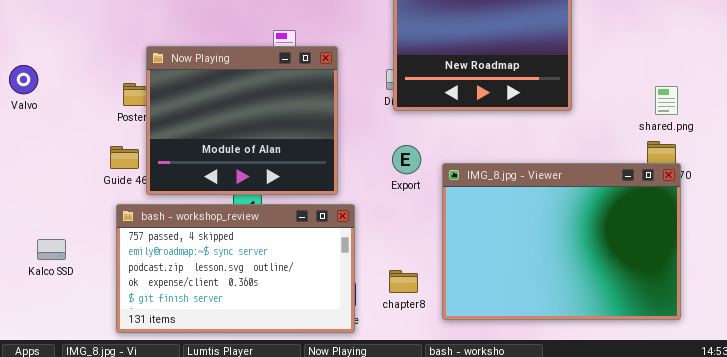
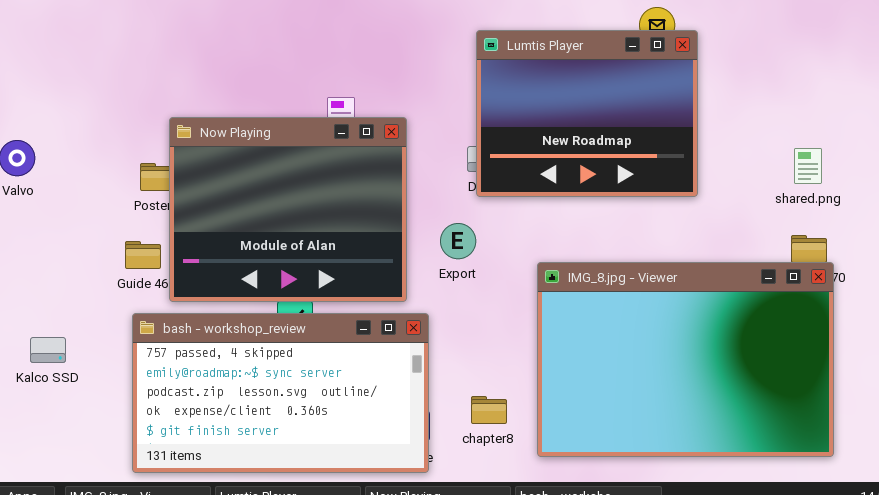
shared.png: [655,86,678,115] -> [794,148,822,184], moved
Export: [392,145,421,174] -> [440,223,476,259], moved
Kalco SSD: [37,239,66,260] -> [30,337,66,363], moved

